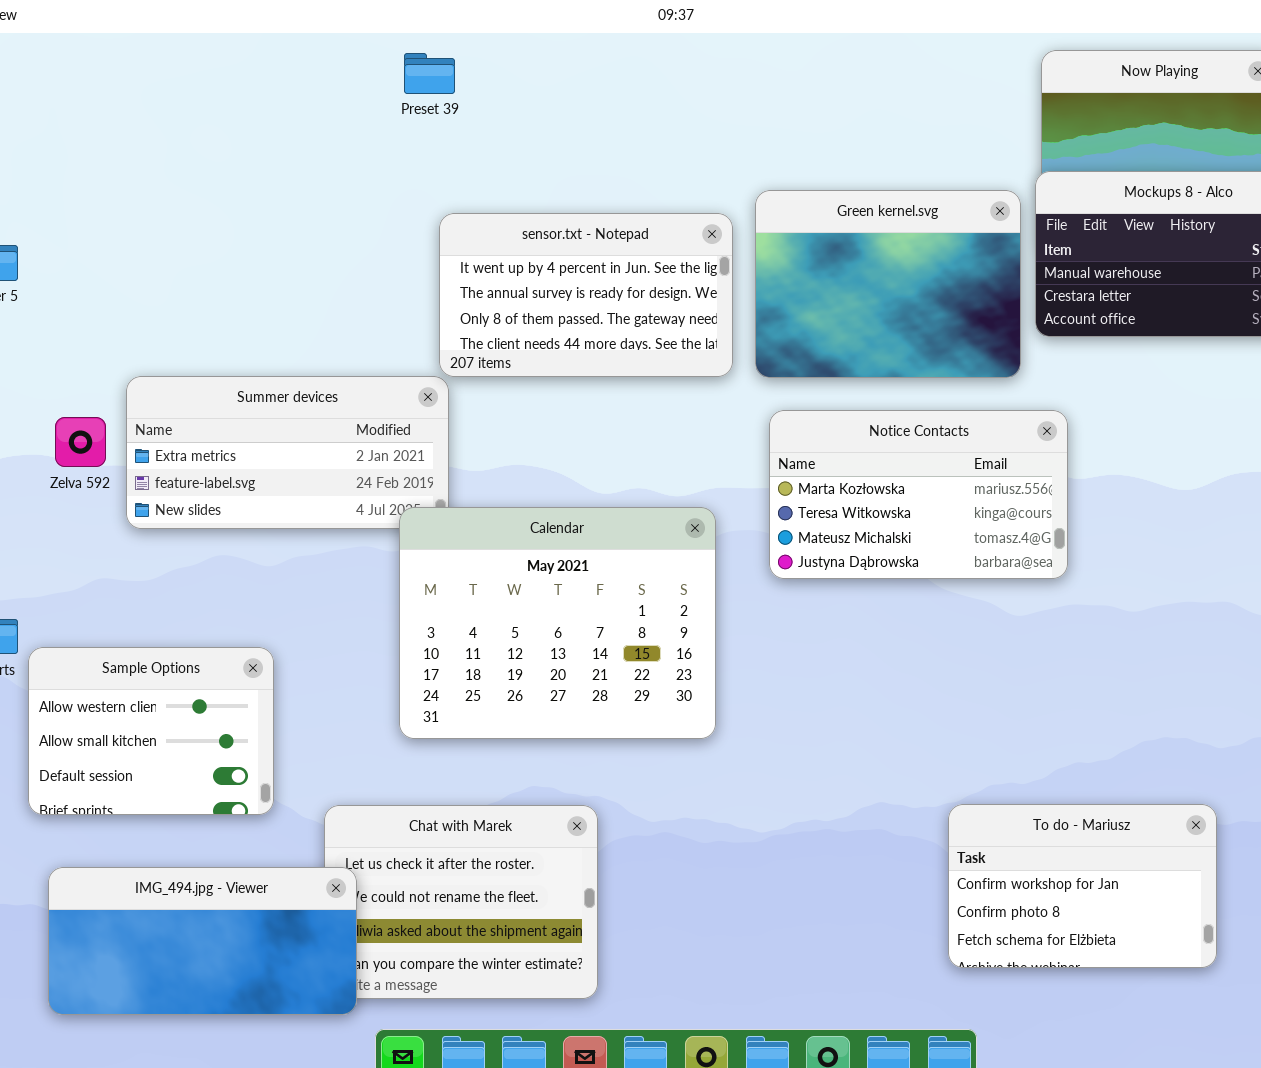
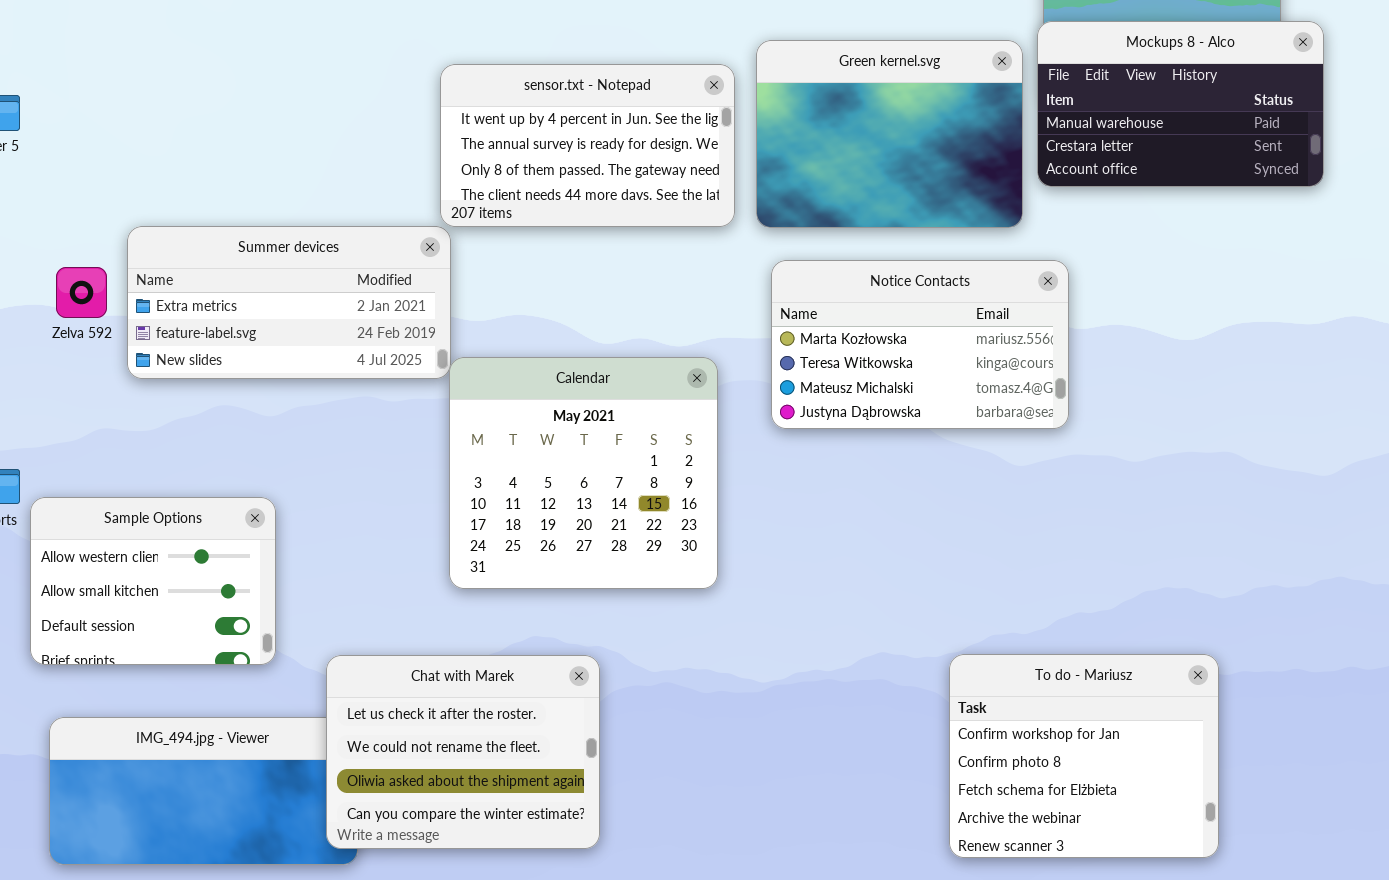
Calendar: [399,507,716,739] -> [449,357,718,589], resized
To do - Mariusz: [948,804,1217,968] -> [949,654,1219,858], resized
Chat with Marek: [324,805,598,999] -> [326,655,600,849], raised

